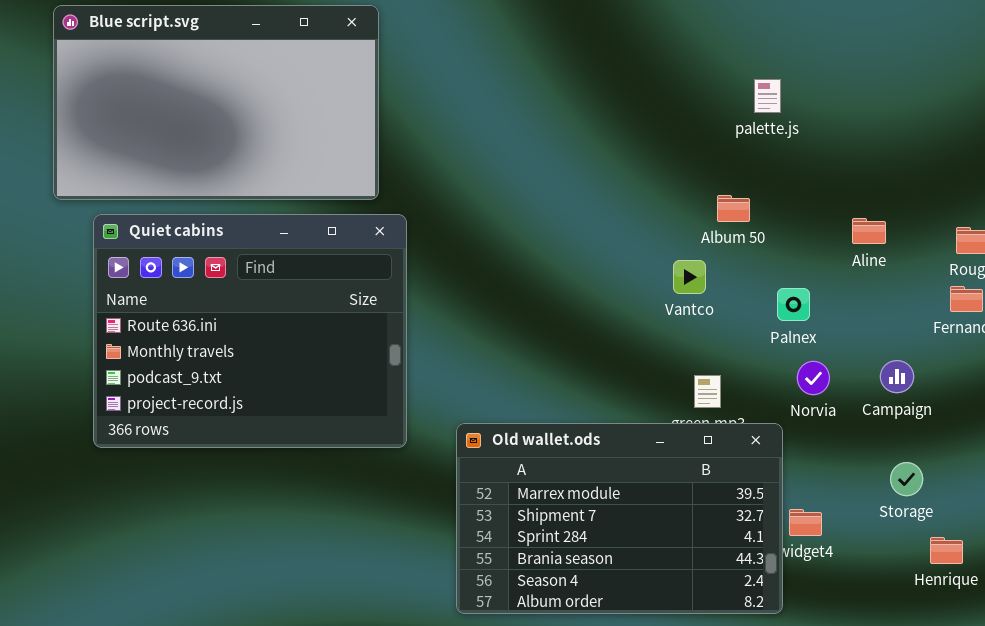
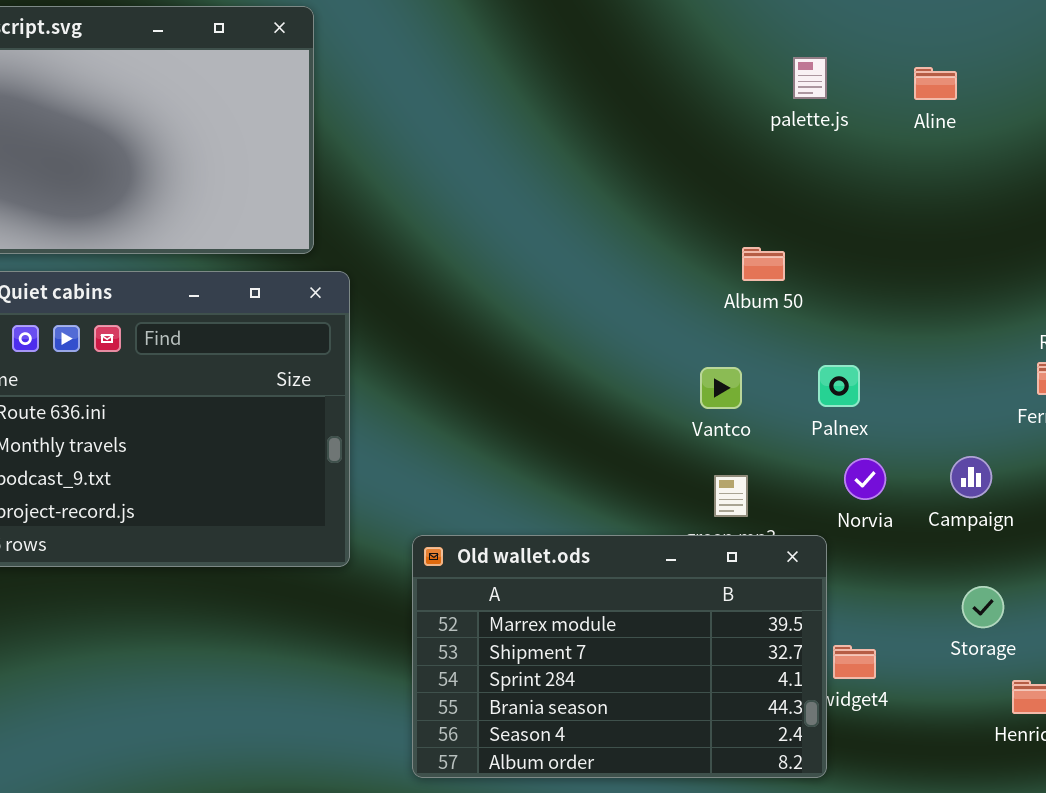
palette.js: [754,79,781,113] -> [793,57,827,99], moved
Aline: [852,218,886,244] -> [914,67,957,100], moved
Vantco: [673,260,706,294] -> [700,367,742,409], moved

